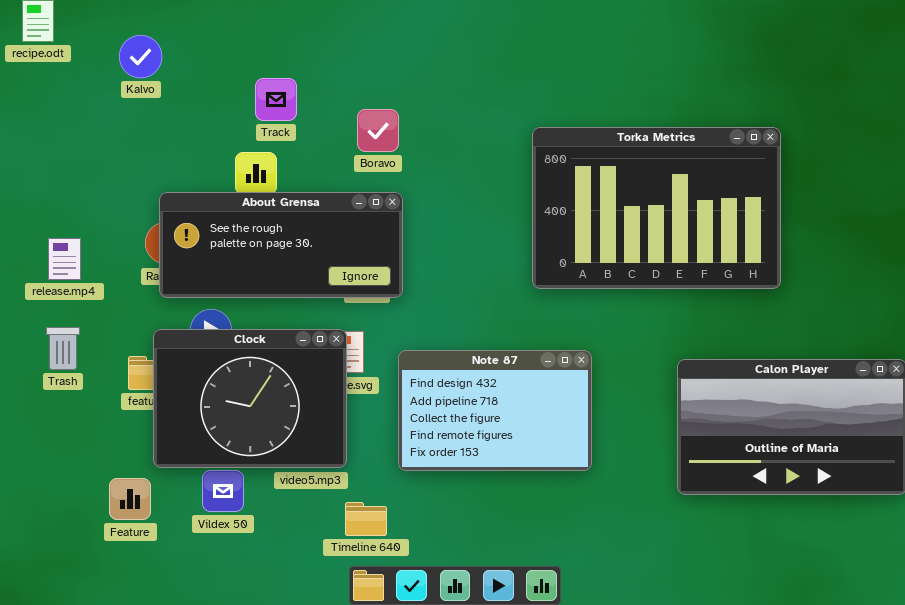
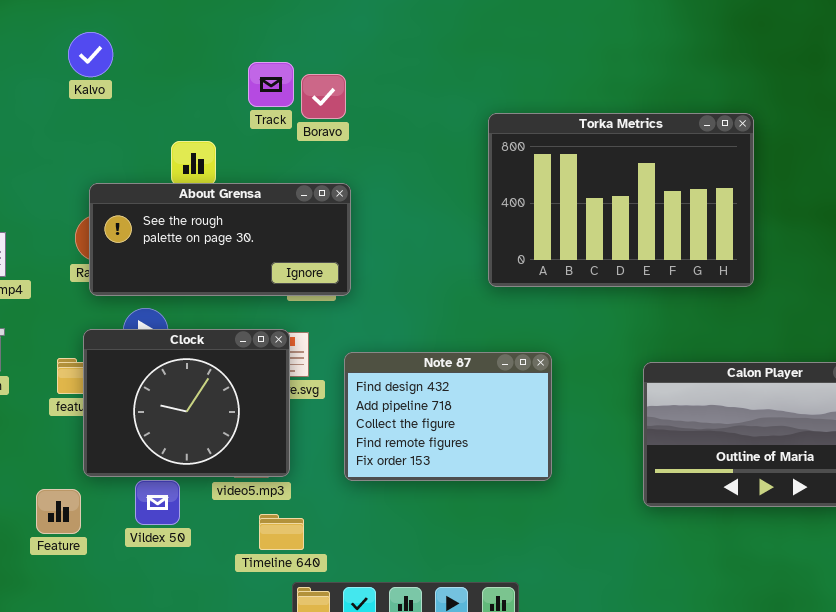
Kalvo: [119,35,162,78] -> [68,32,113,77], moved
Track: [255,78,297,121] -> [248,62,294,107], moved
Boravo: [357,109,399,152] -> [301,74,346,119], moved
Timeline 640: [345,502,387,536] -> [259,514,304,550], moved

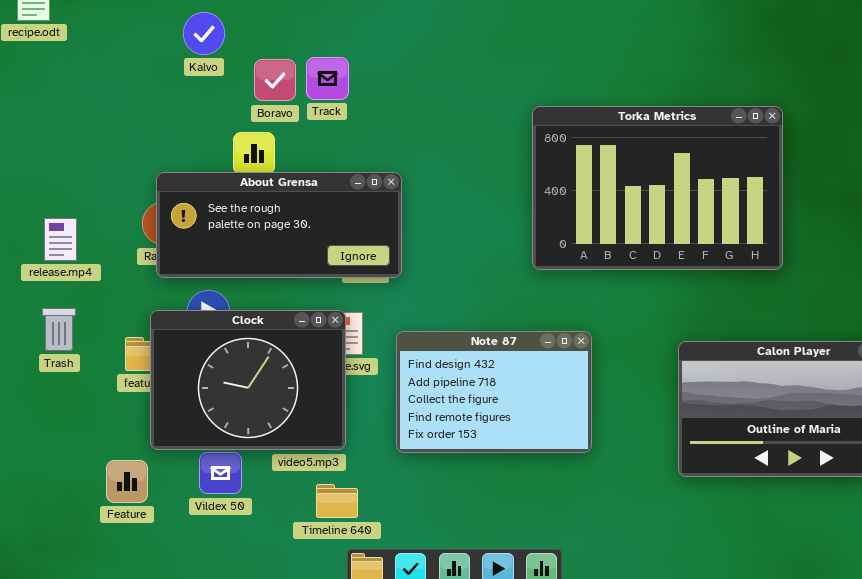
Kalvo: [68,32,113,77] -> [183,12,225,55], moved
Boravo: [301,74,346,119] -> [254,59,296,101], moved

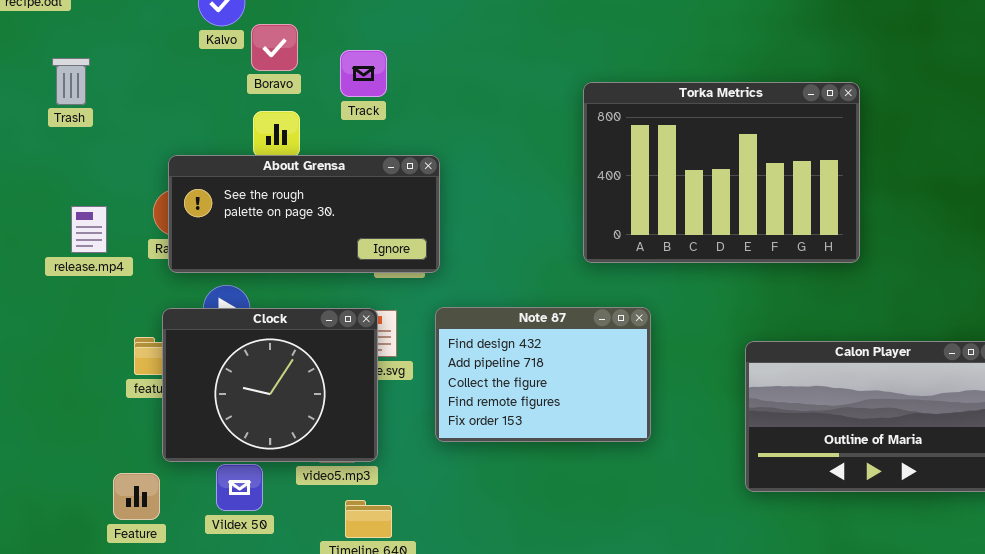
Track: [306,57,349,100] -> [340,50,387,97], moved
Boravo: [254,59,296,101] -> [251,24,298,71], moved
release.mp4: [44,218,77,261] -> [71,206,107,253], moved
Trash: [42,308,76,351] -> [52,58,90,105], moved
Note 87: [396,331,592,453] -> [435,307,651,442], moved

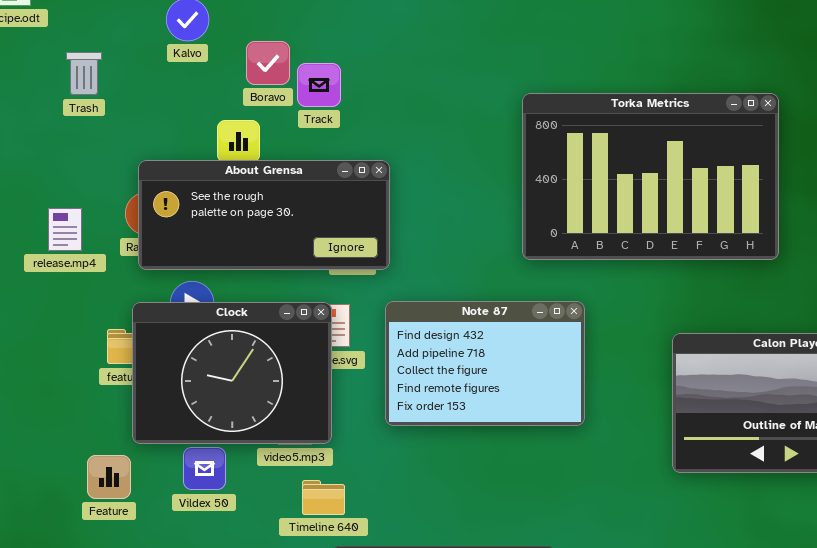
Boravo: [251,24,298,71] -> [246,41,290,85], moved
Trash: [52,58,90,105] -> [66,52,102,95], moved

